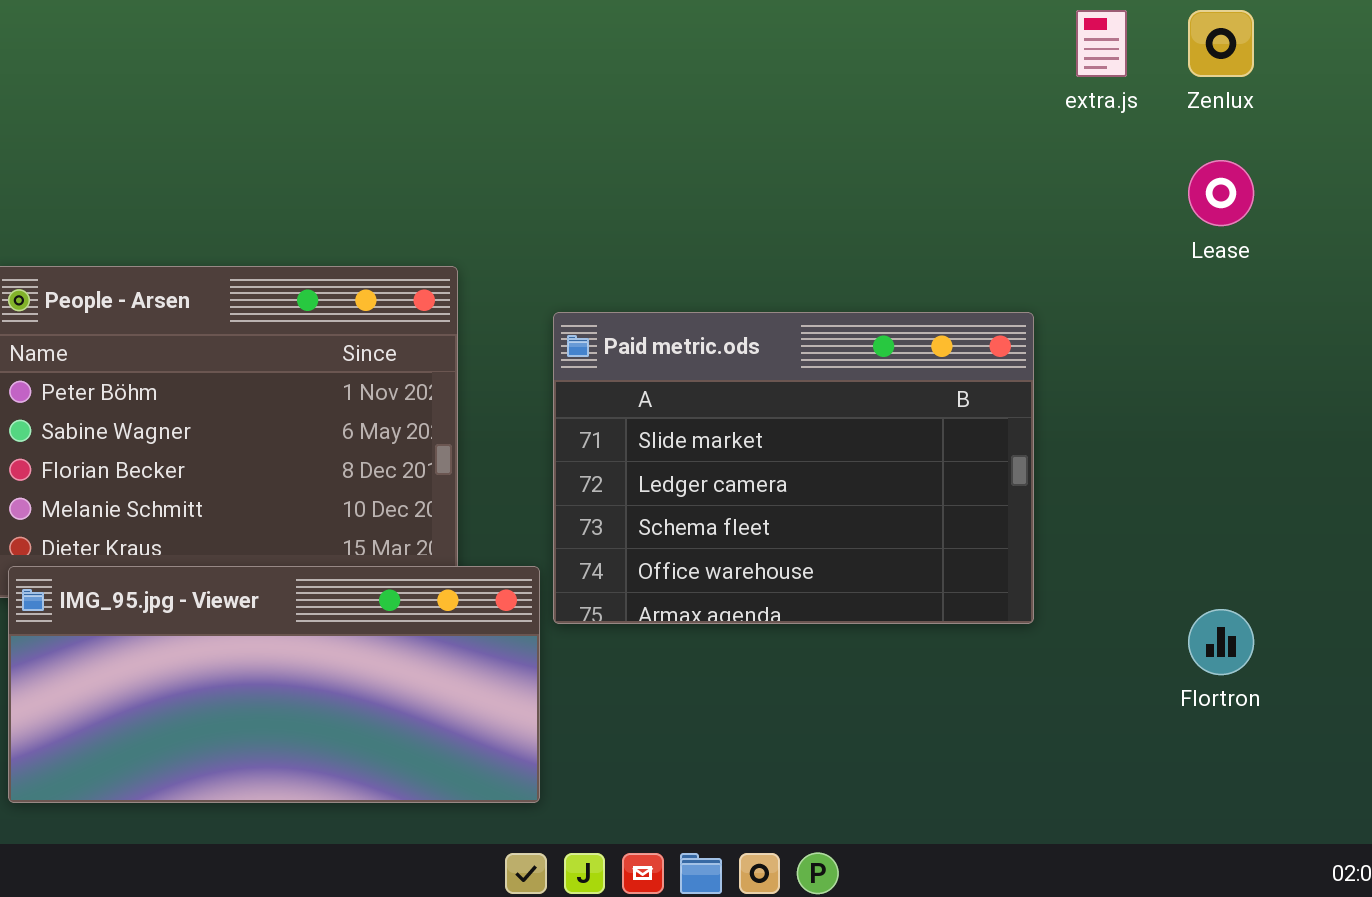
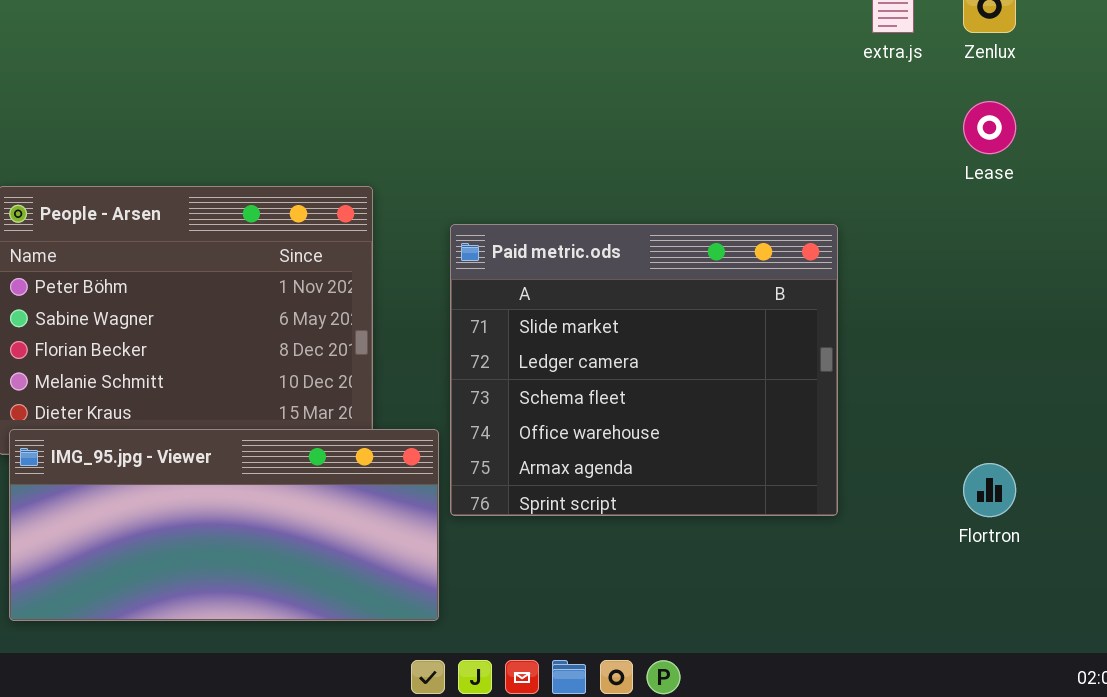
Paid metric.ods: [553,312,1034,624] -> [450,224,838,516], resized

